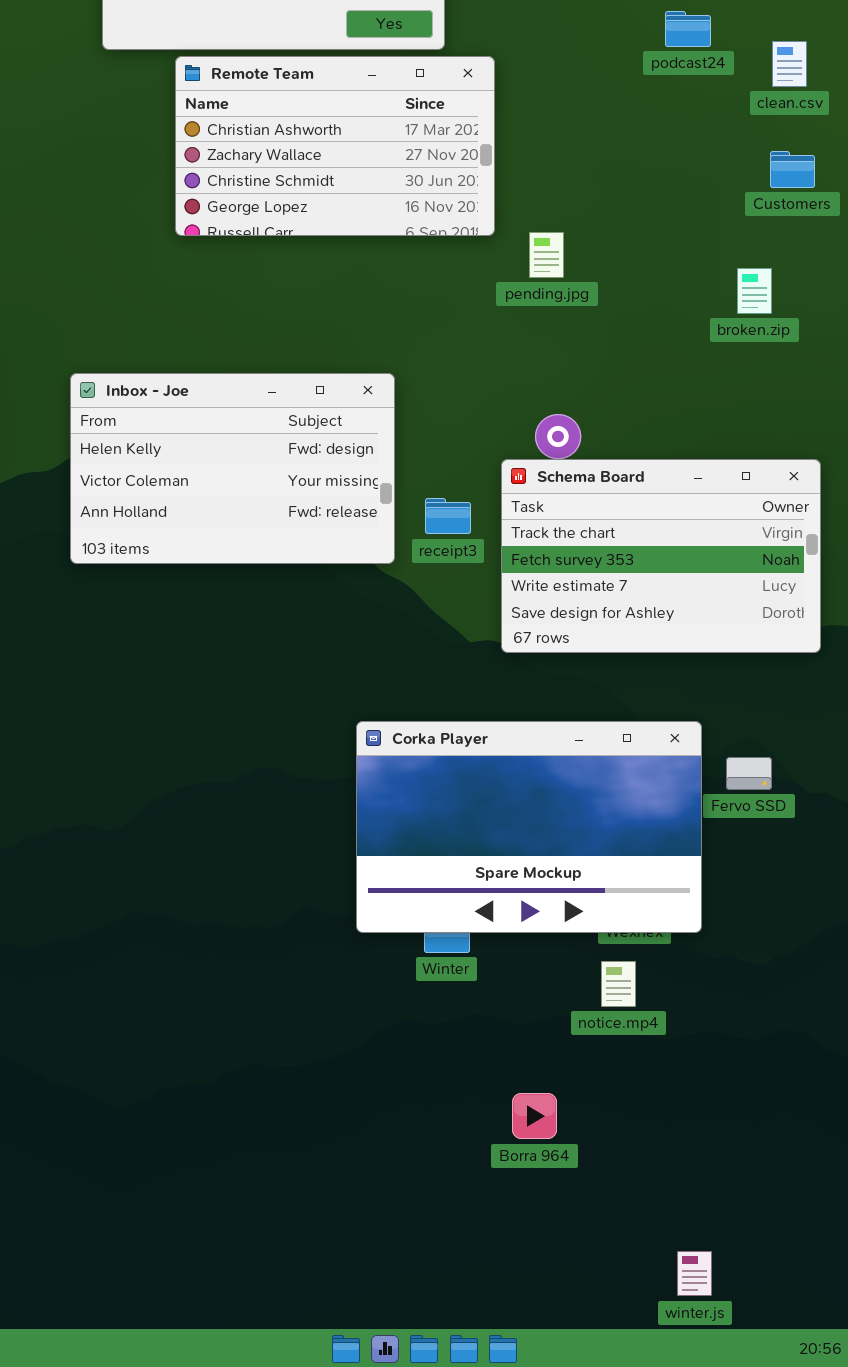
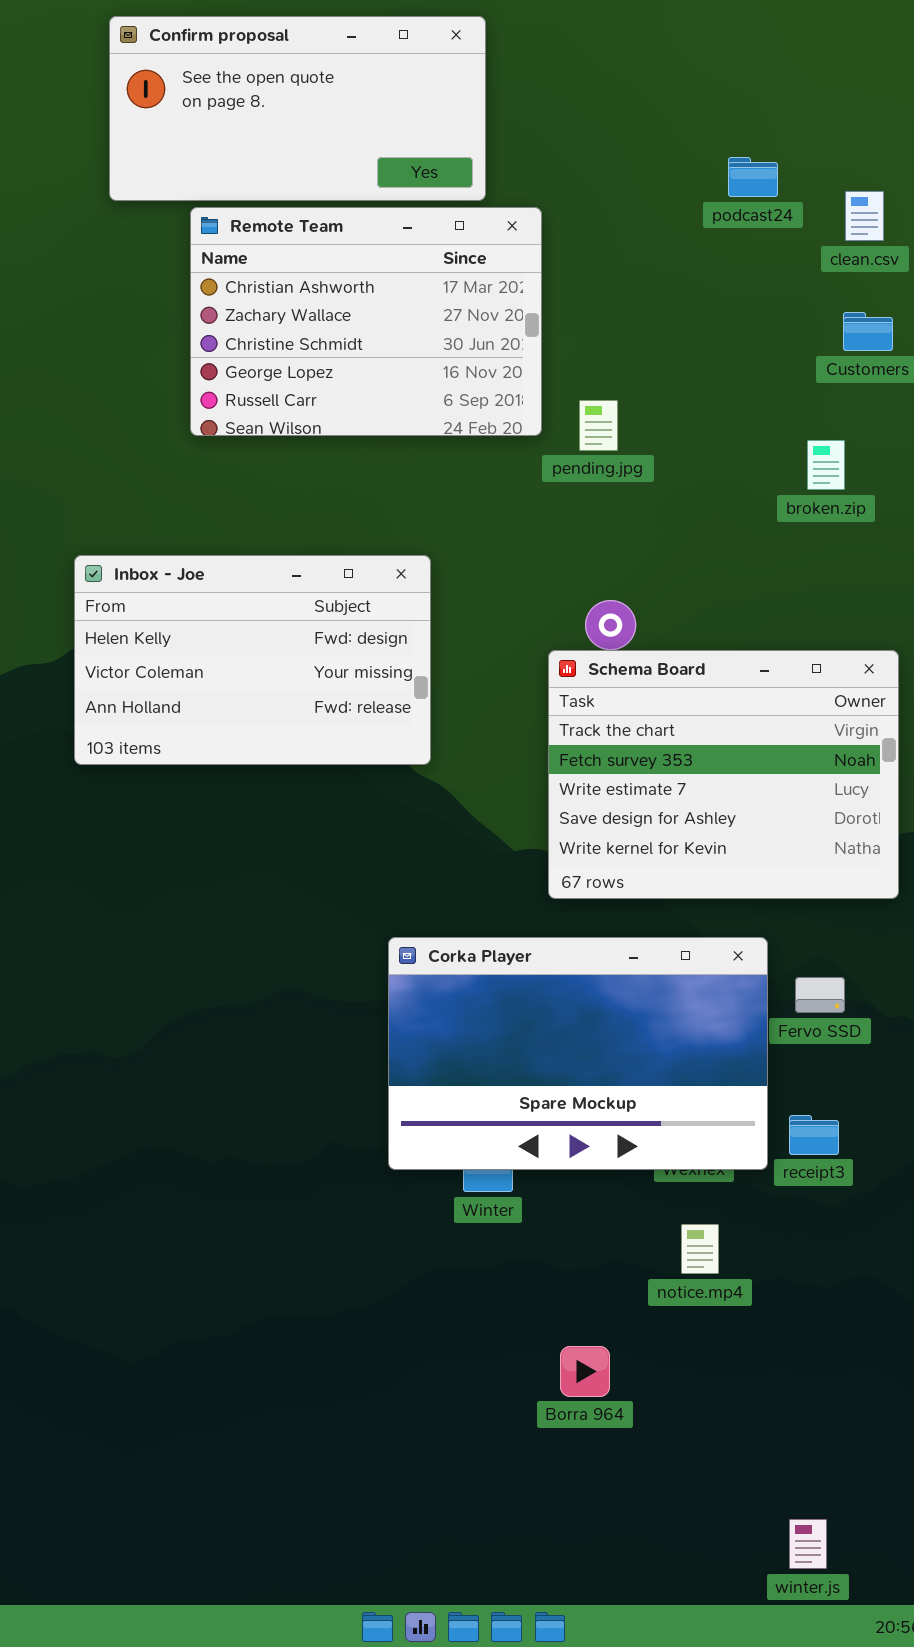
Remote Team: [175,56,495,236] -> [190,207,542,436], resized
Schema Board: [501,459,821,653] -> [548,650,899,899], resized
receipt3: [425,498,471,534] -> [789,1115,839,1155], moved
notice.mp4: [601,961,636,1007] -> [681,1224,719,1274], moved
winter.js: [677,1251,712,1296] -> [789,1519,827,1569], moved

